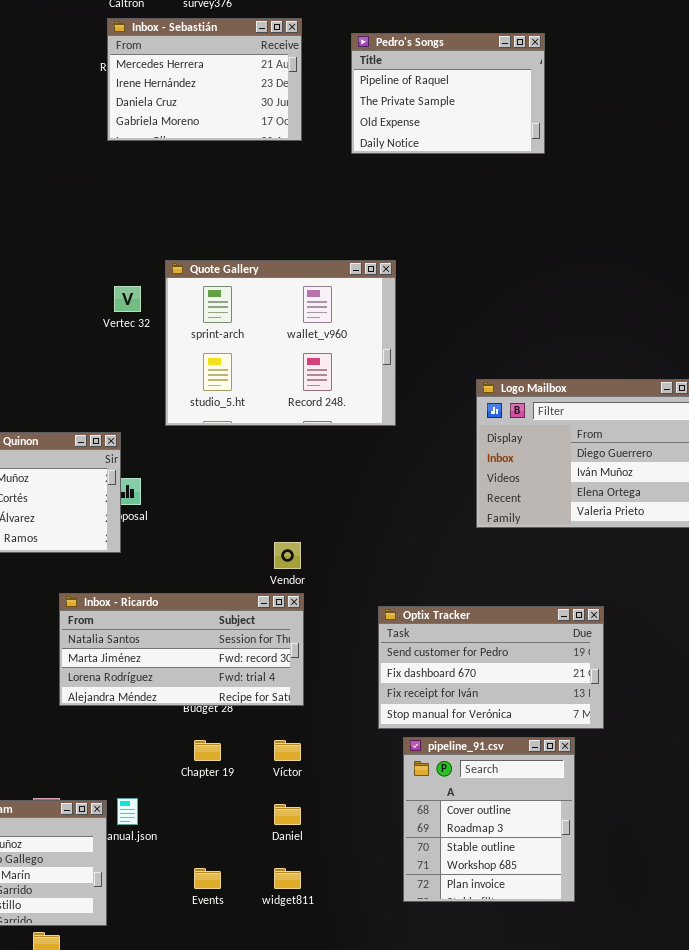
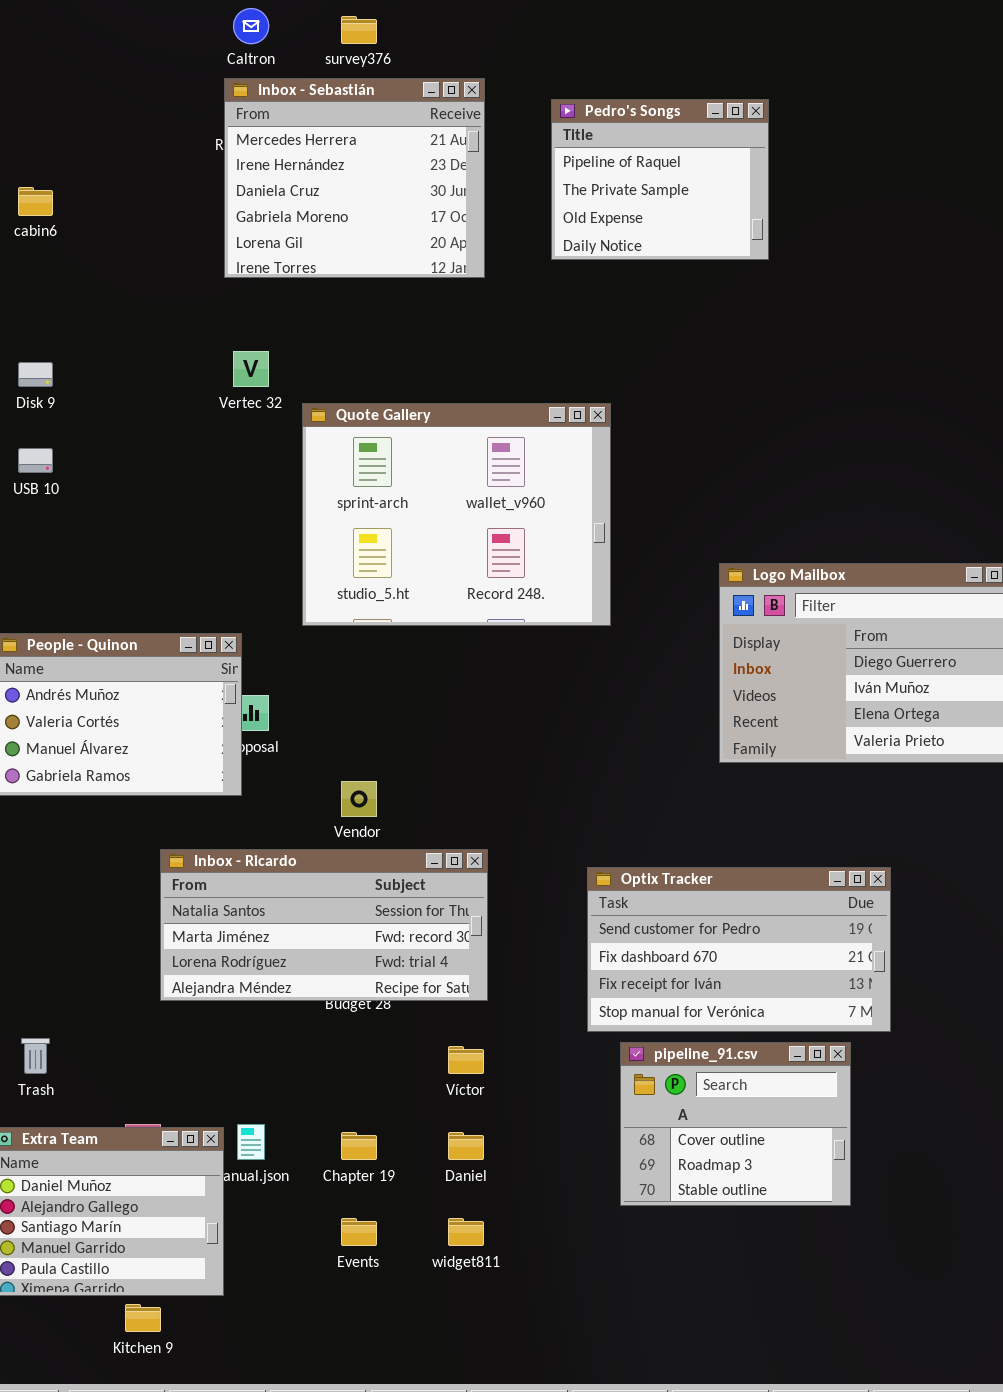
Inbox - Sebastián: [107,18,302,141] -> [224,78,485,278], resized
Pedro's Songs: [351,33,545,154] -> [551,99,769,260], resized
Vertec 32: [114,286,141,312] -> [233,351,269,387], moved
Vendor: [274,542,301,569] -> [341,781,377,817], moved
pipeline_91.csv: [403,737,575,902] -> [620,1042,851,1206], resized
Chapter 19: [194,740,221,761] -> [341,1132,377,1160], moved

